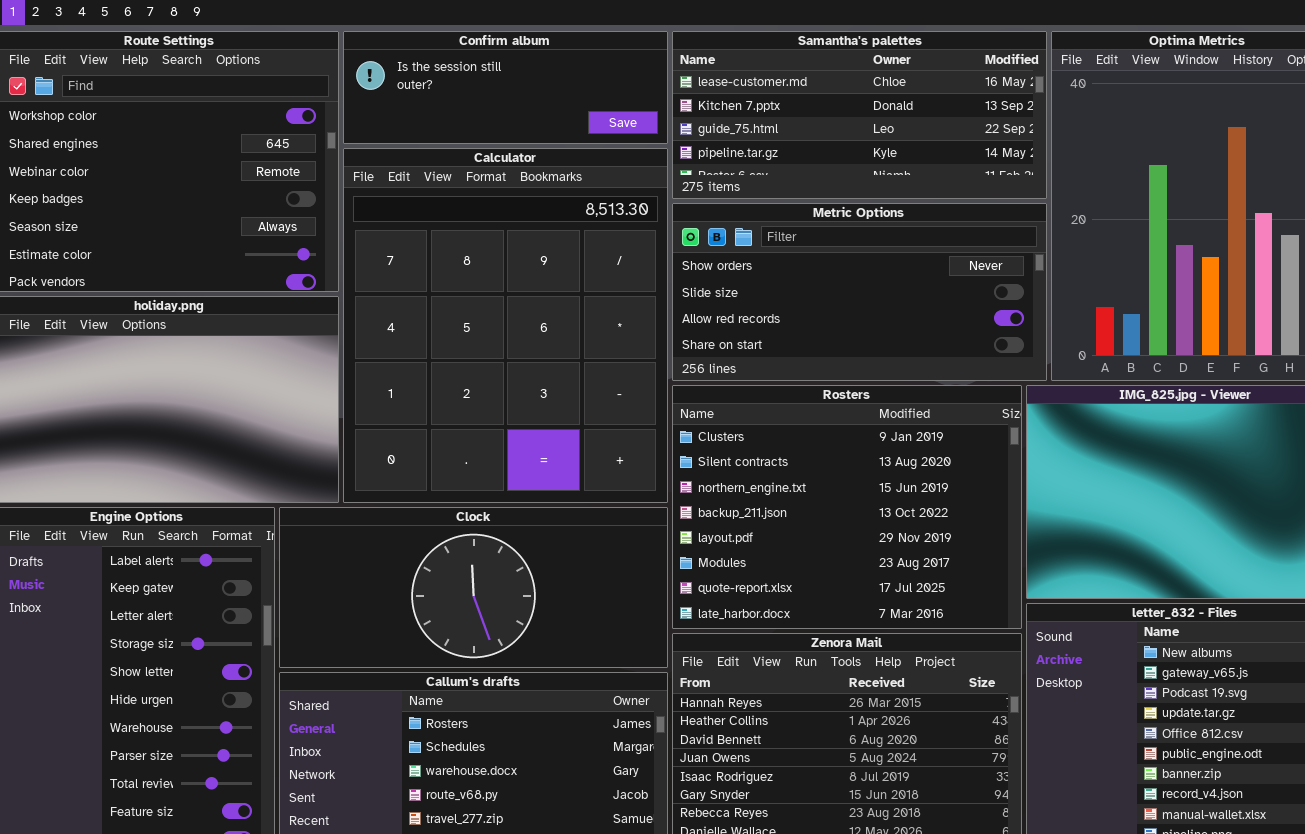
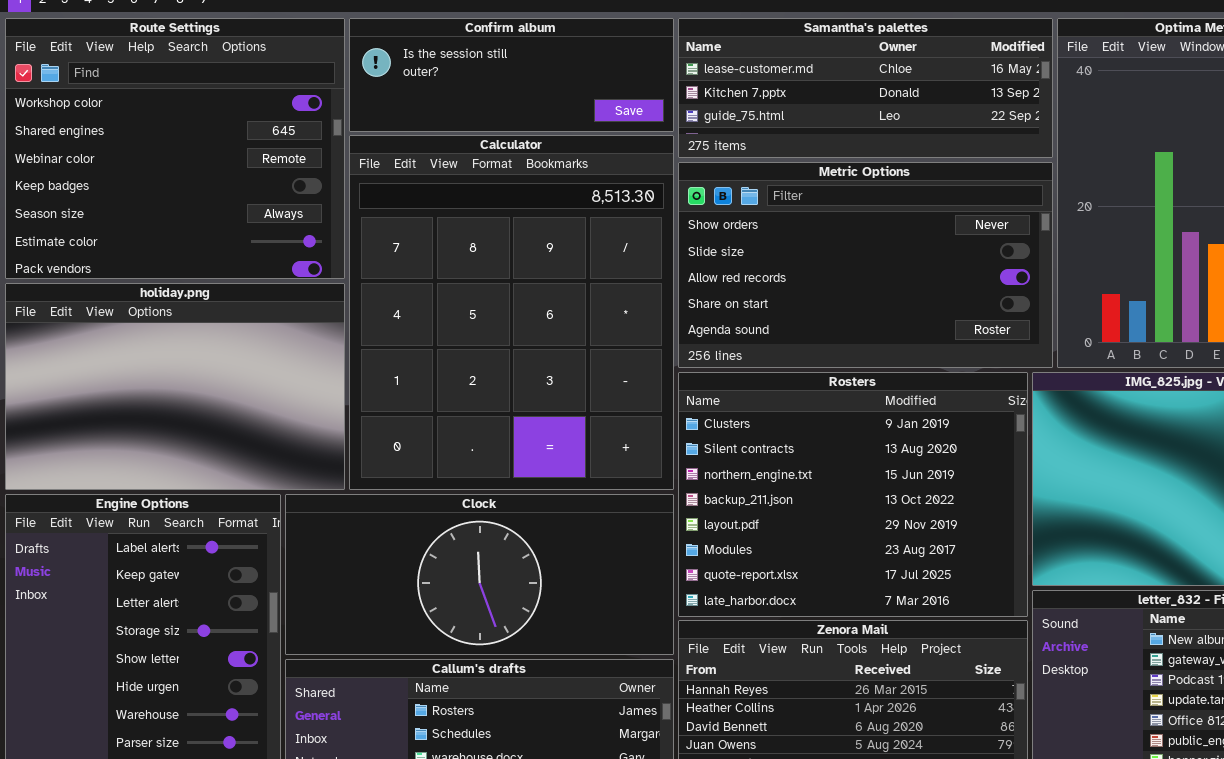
Samantha's palettes: [672,31,1047,199] -> [678,18,1053,158], resized
Metric Options: [672,203,1047,381] -> [678,162,1053,368], resized

